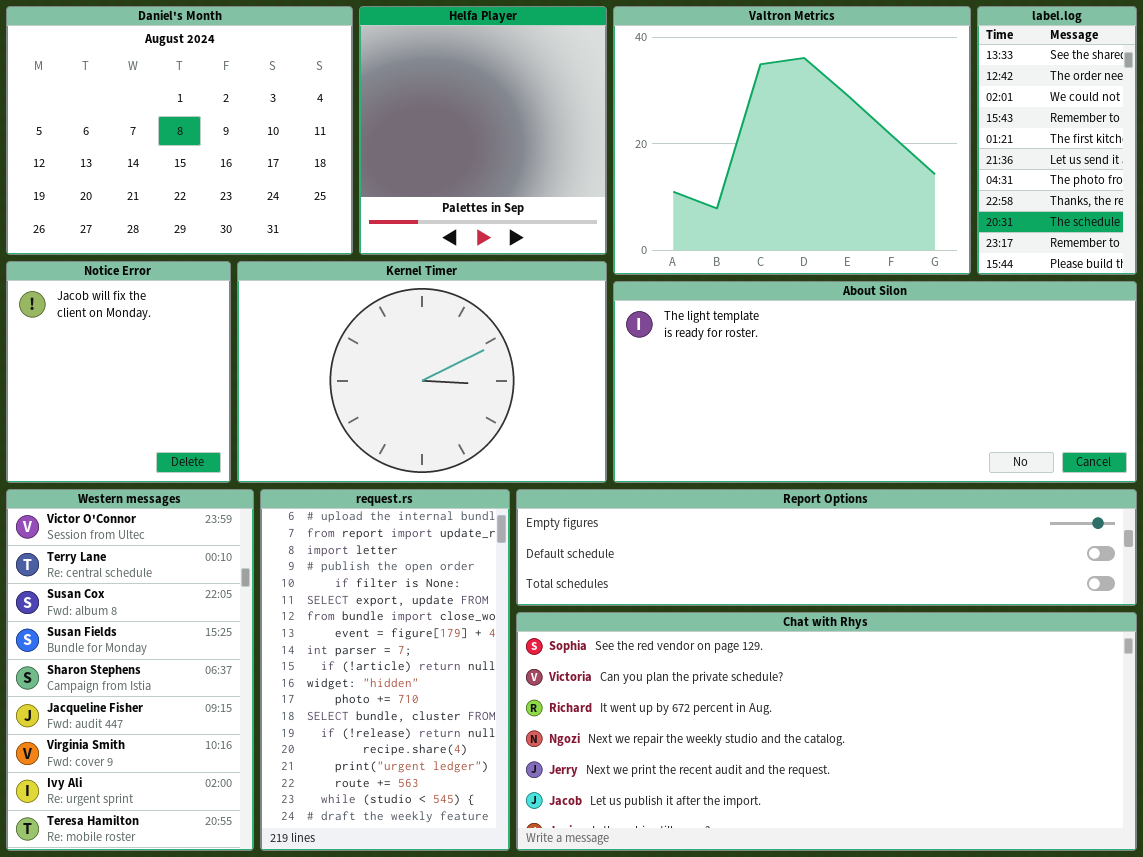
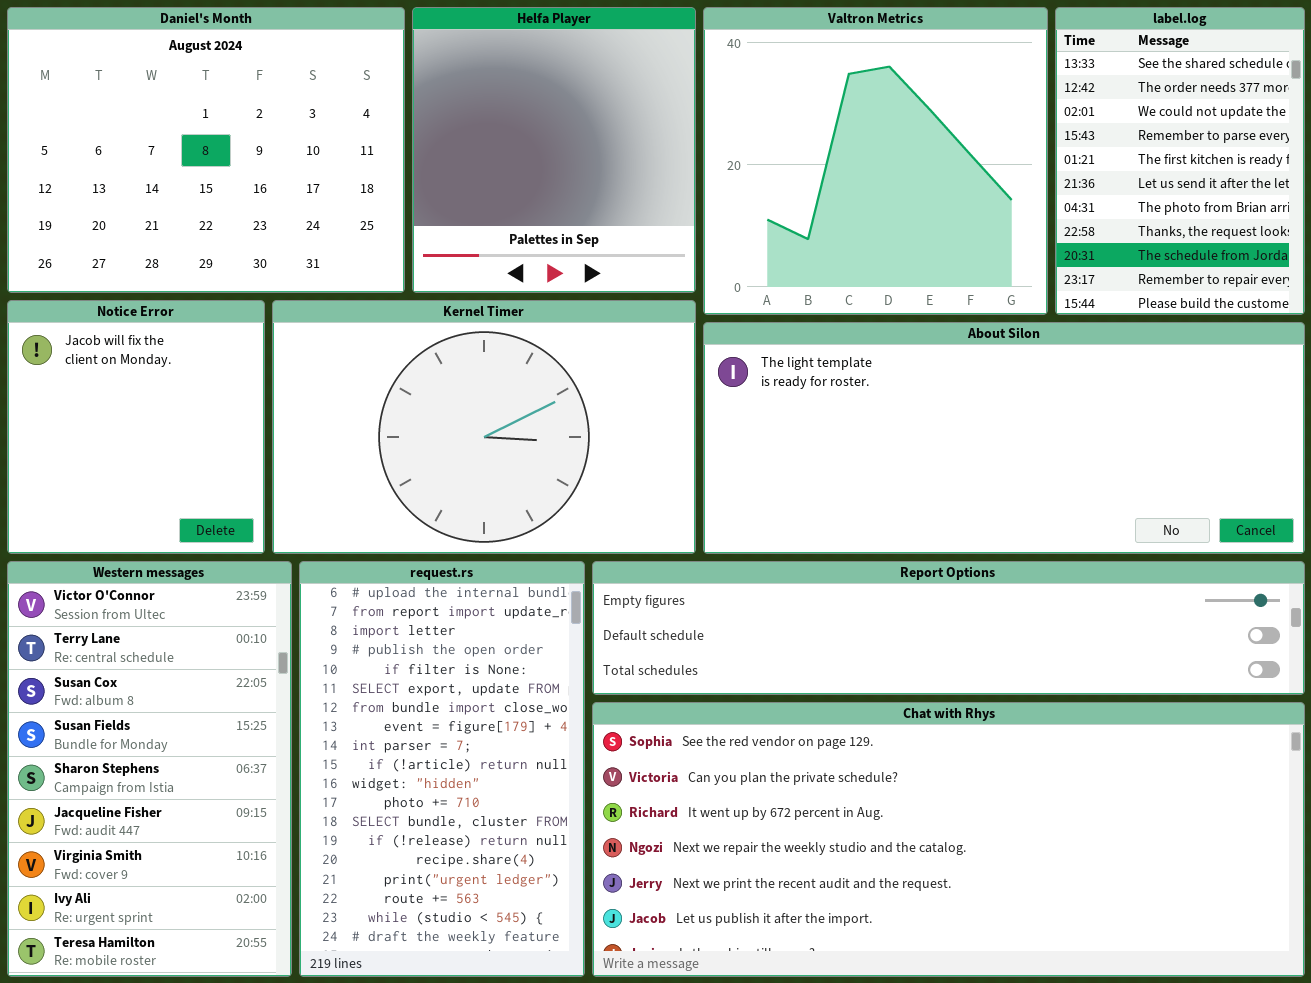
Valtron Metrics: [613,6,971,275] -> [703,7,1048,315], resized
label.log: [977,6,1137,275] -> [1055,7,1305,315], resized

